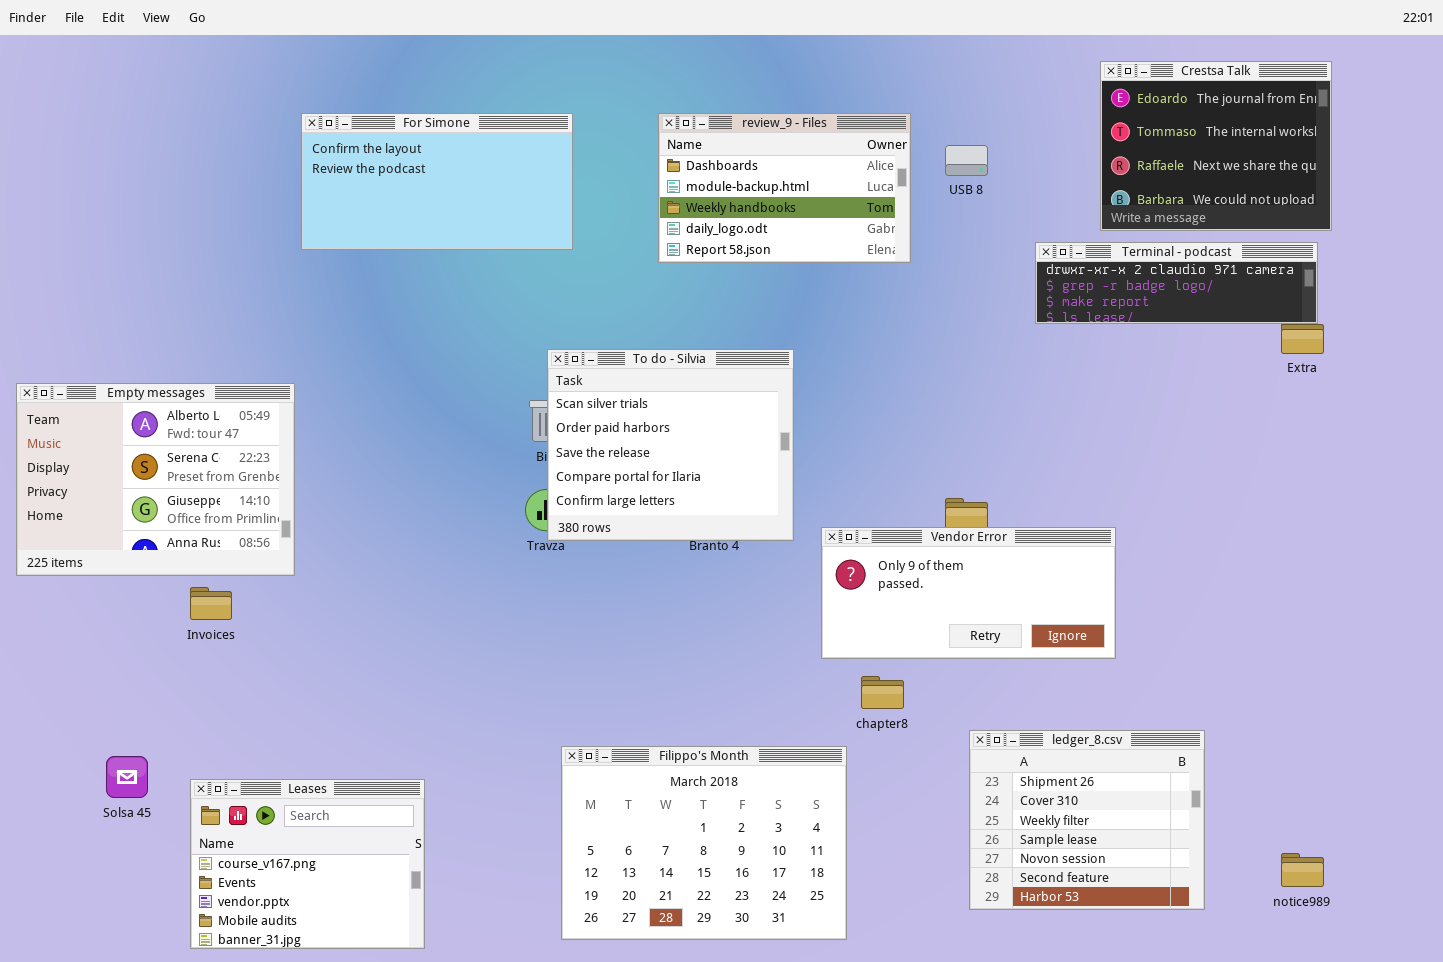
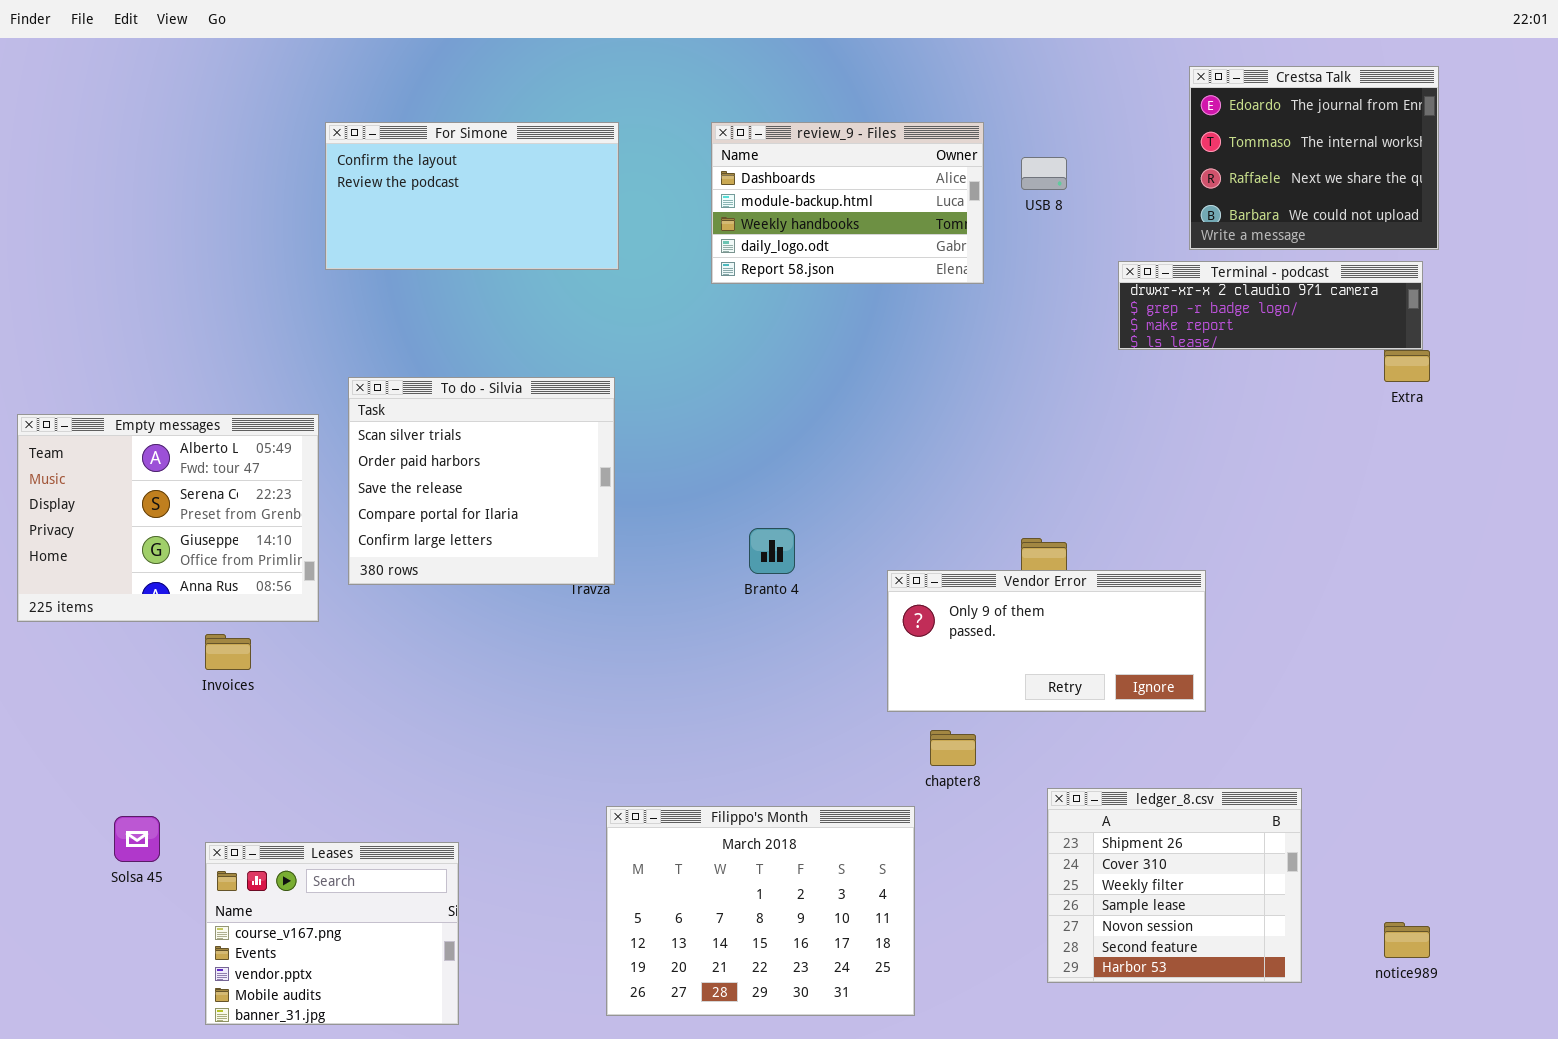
To do - Silvia: [547,349,794,541] -> [348,377,615,585], moved

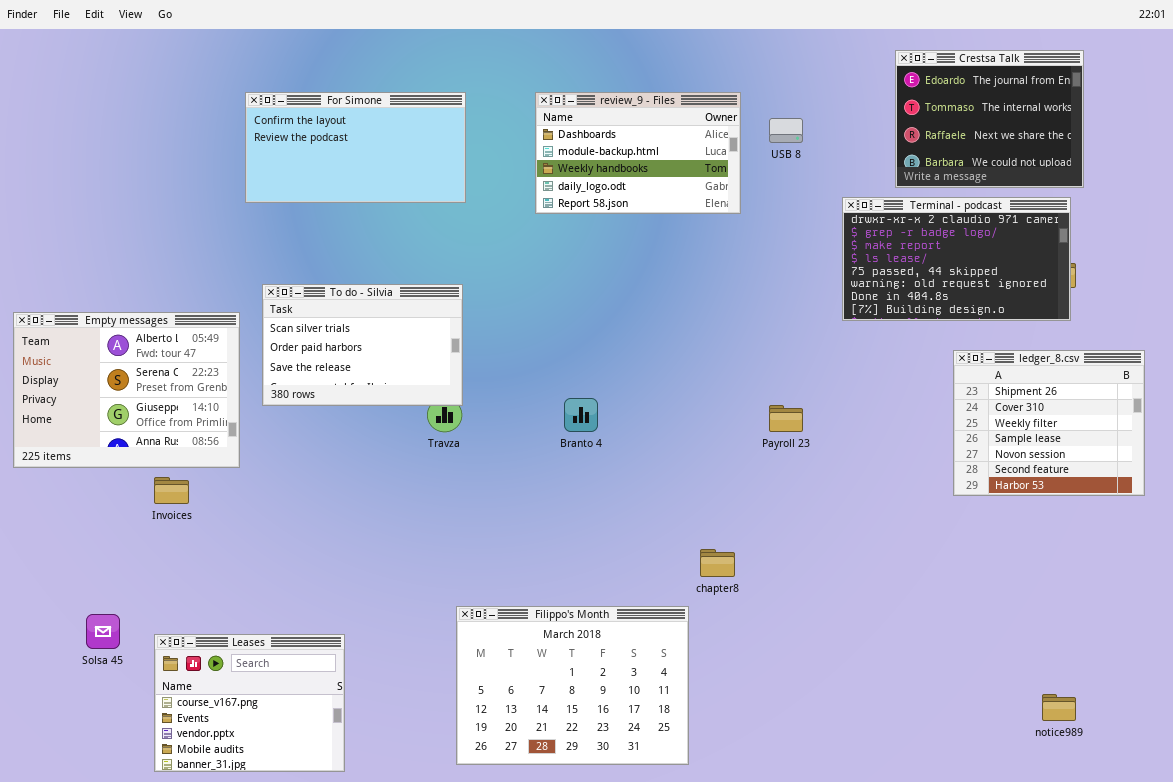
Terminal - podcast: [1118,261,1423,350] -> [842,197,1071,321], resized
To do - Silvia: [348,377,615,585] -> [262,284,463,406], resized
Vendor Error: [887,570,1206,712] -> none, closed
ledger_8.csv: [1047,788,1302,983] -> [953,350,1145,496], moved

